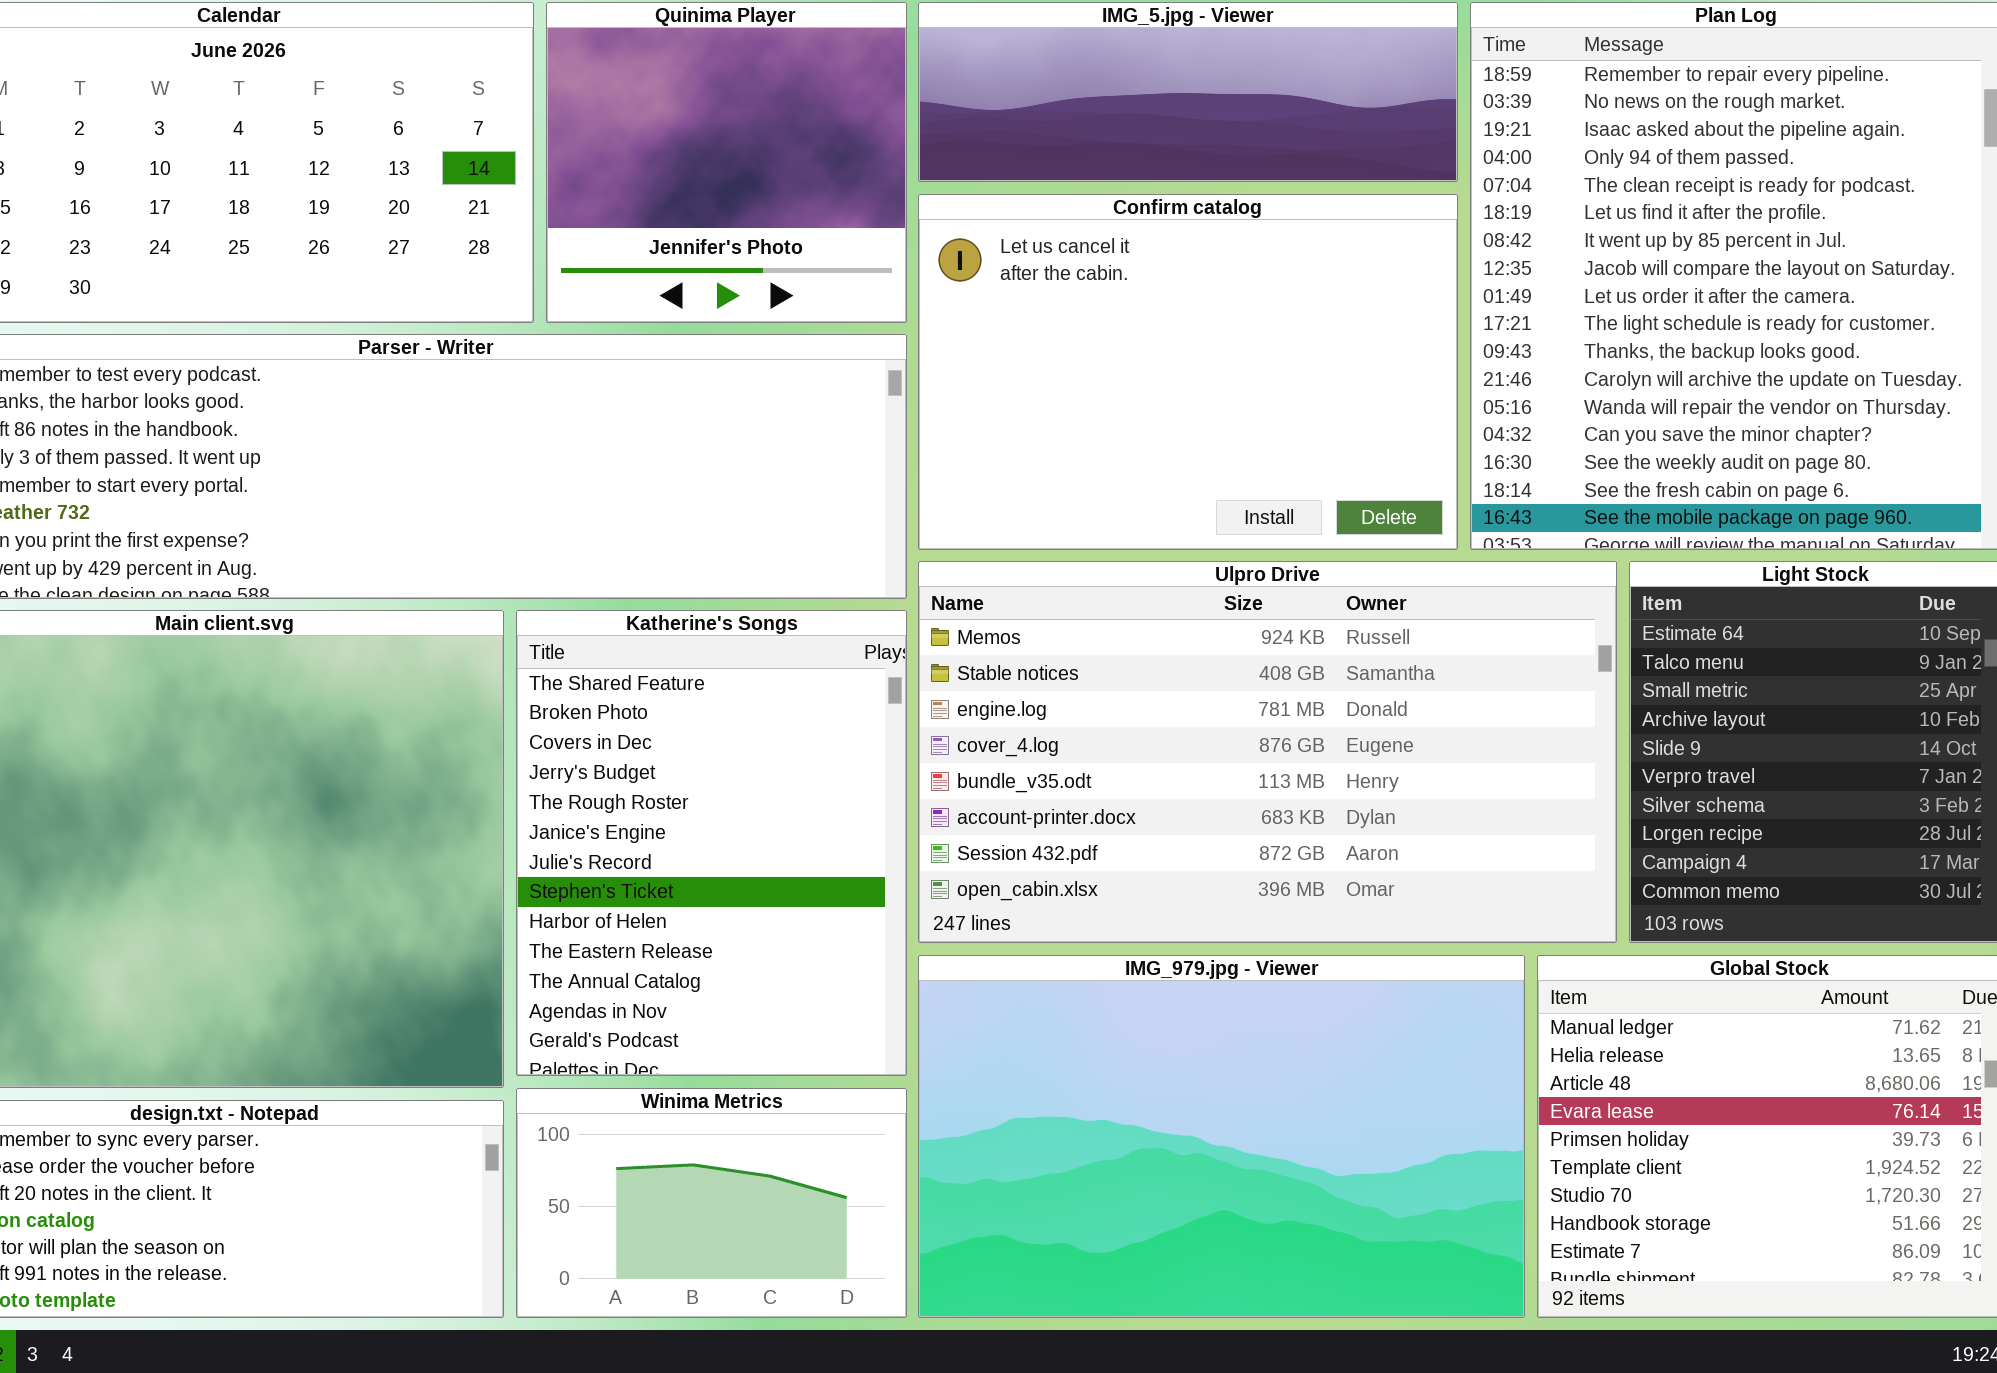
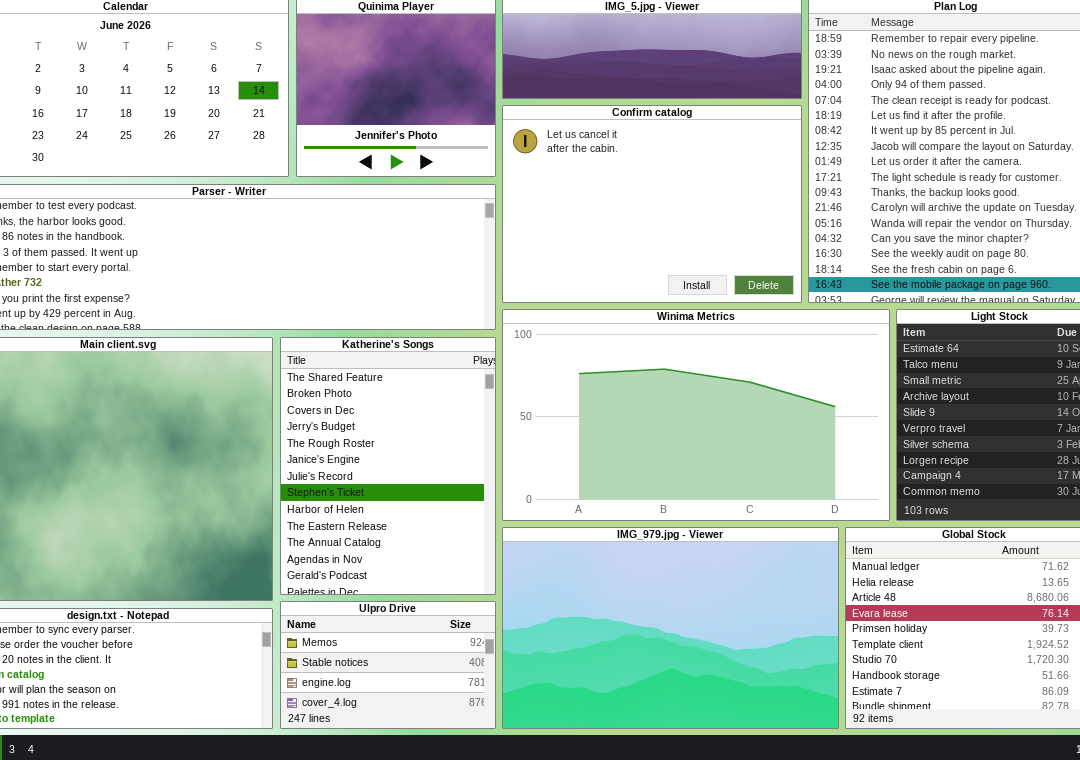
Ulpro Drive: [918,561,1617,943] -> [280,601,496,729], moved, resized
Winima Metrics: [516,1088,907,1318] -> [502,309,890,521], moved, resized

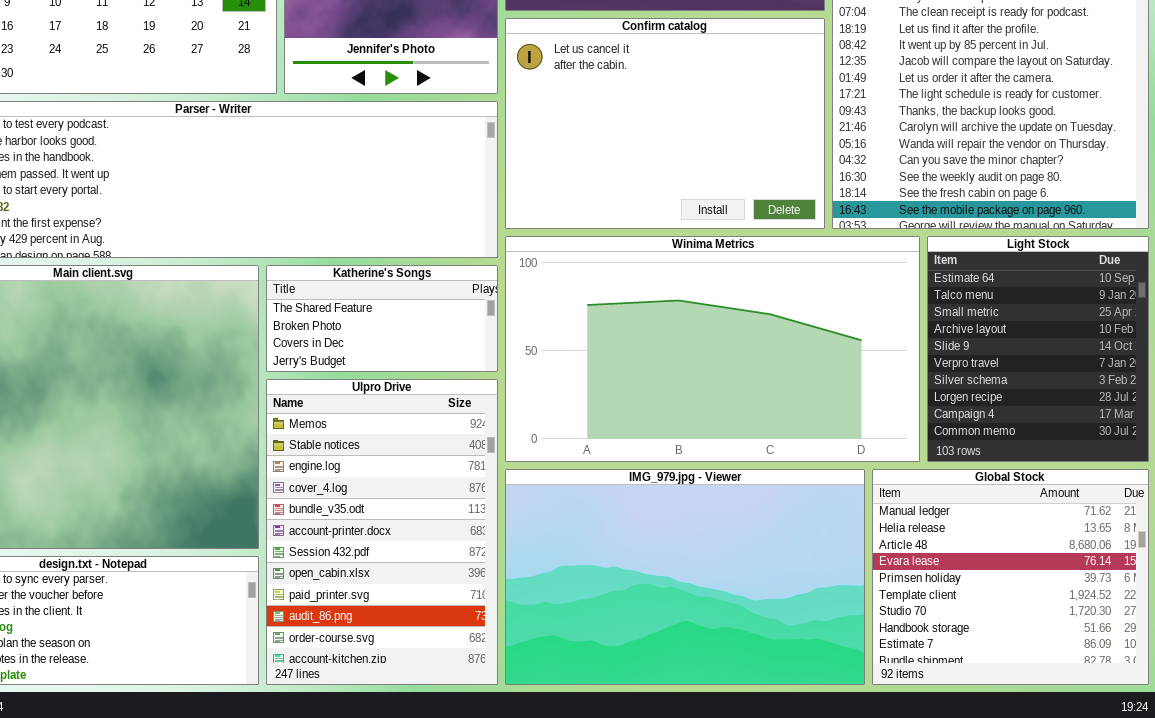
Katherine's Songs: [280,337,496,595] -> [266,265,498,372], resized
Ulpro Drive: [280,601,496,729] -> [266,379,498,685], resized

